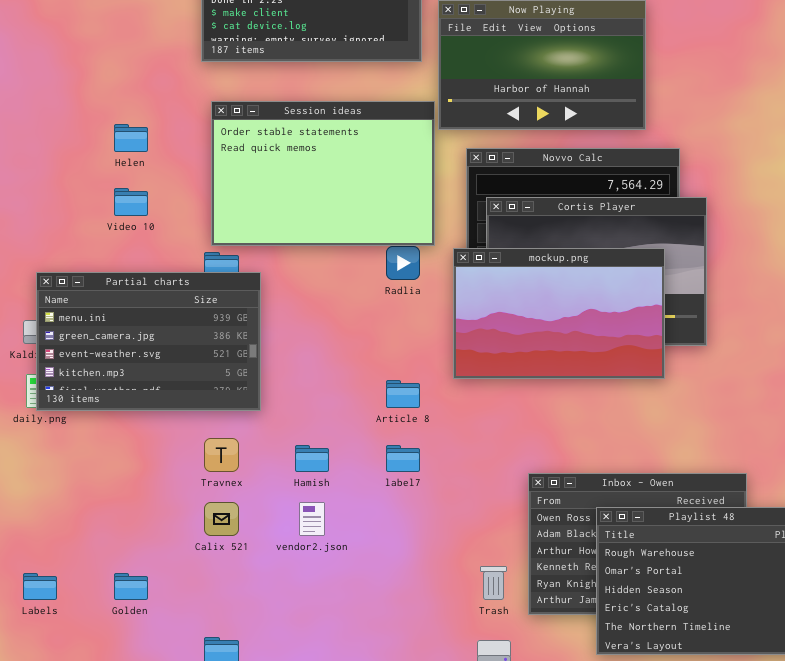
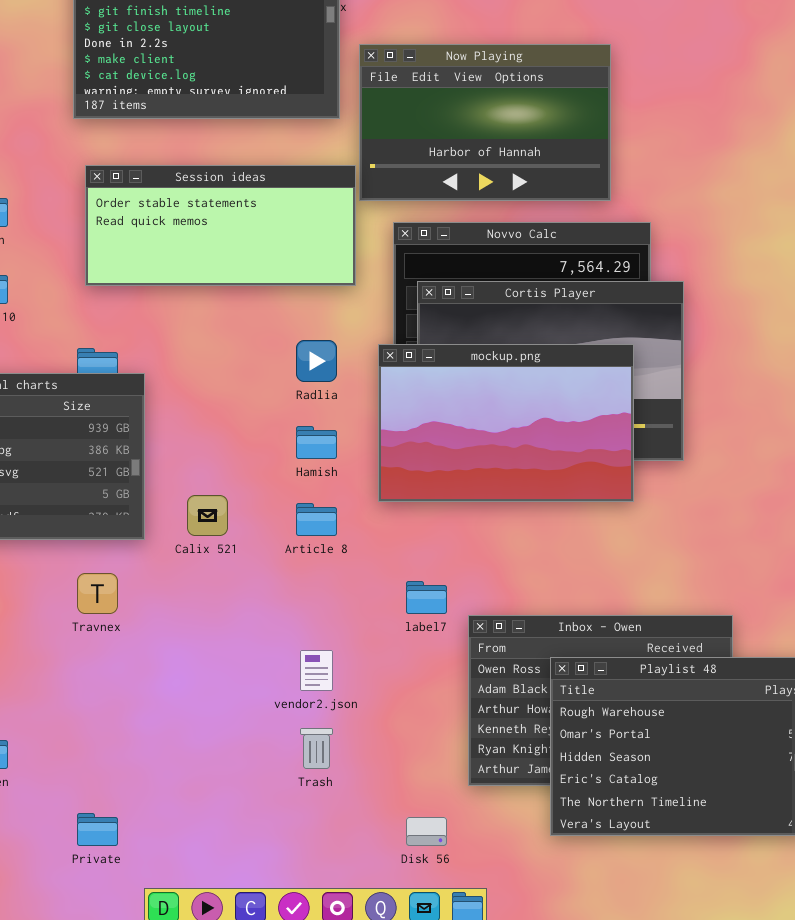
Session ideas: [211,101,435,246] -> [85,165,356,286], resized
Hamish: [295,445,329,472] -> [296,426,337,459], moved
label7: [386,445,420,472] -> [406,581,447,614], moved
Calix 521: [204,502,239,536] -> [187,495,228,536], moved
vendor2.json: [299,502,325,536] -> [300,650,333,691], moved
Trash: [480,566,507,600] -> [300,728,333,769], moved

